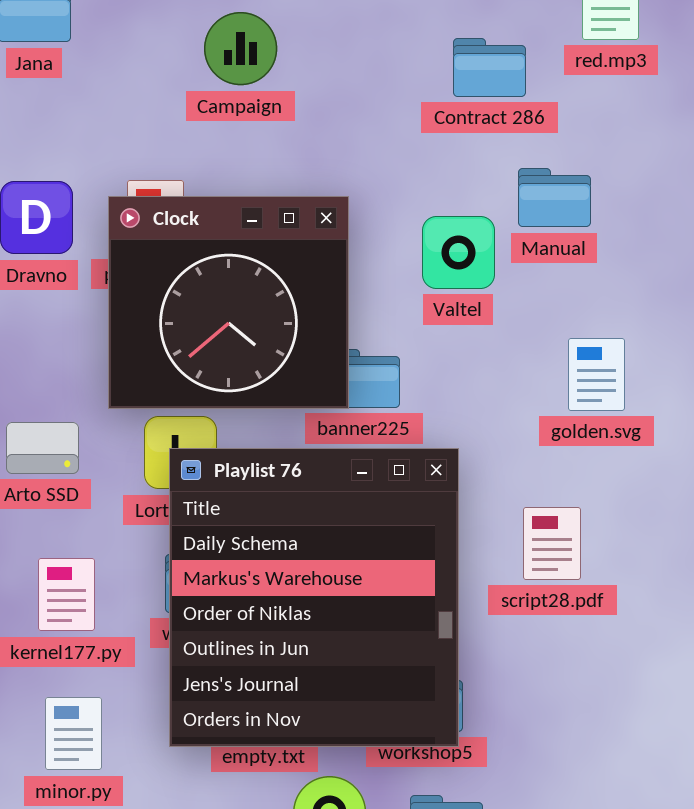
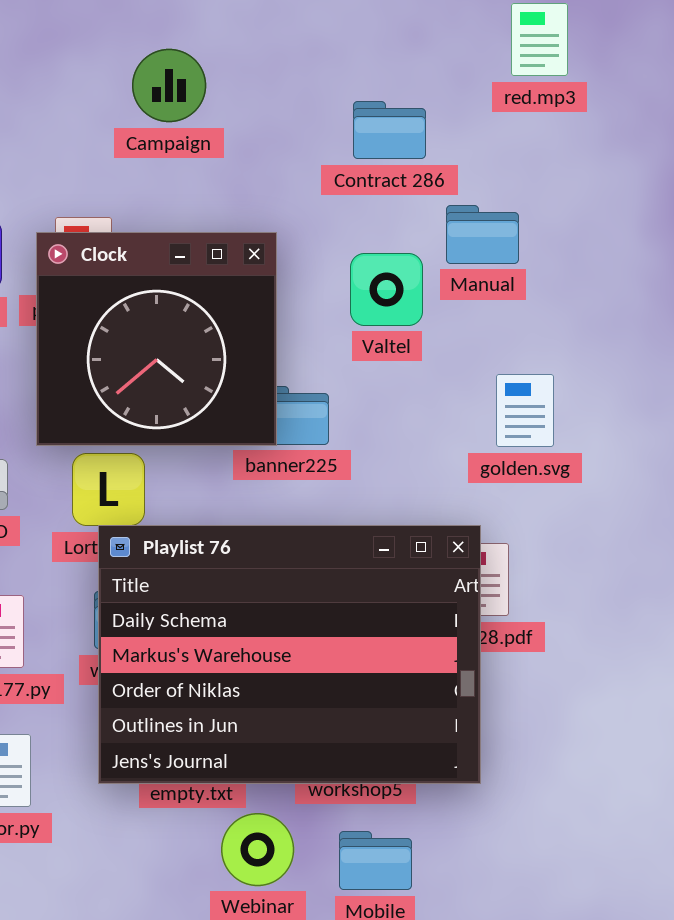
Contract 286: [453,38,526,97] -> [353,101,426,159], moved
Playlist 76: [169,448,459,747] -> [98,525,481,784], resized

